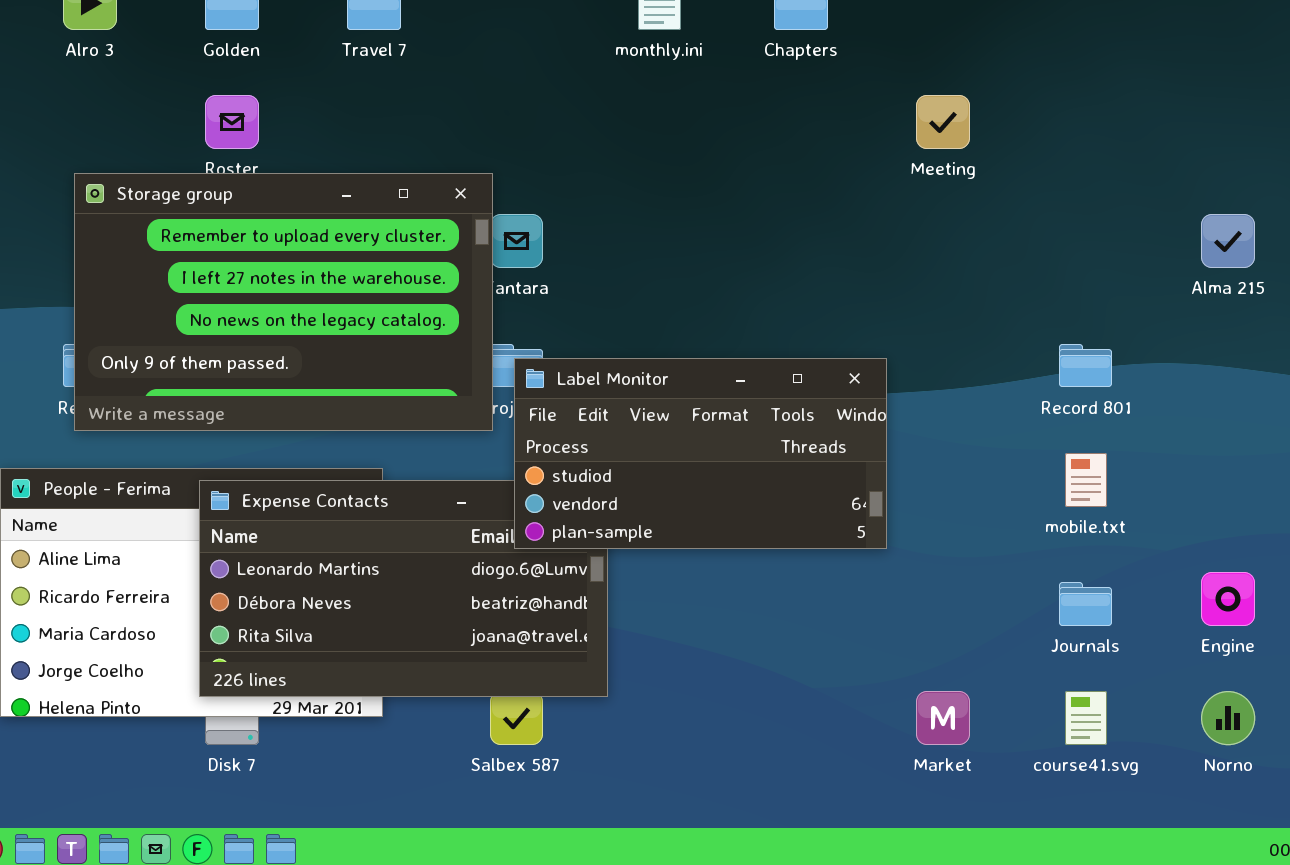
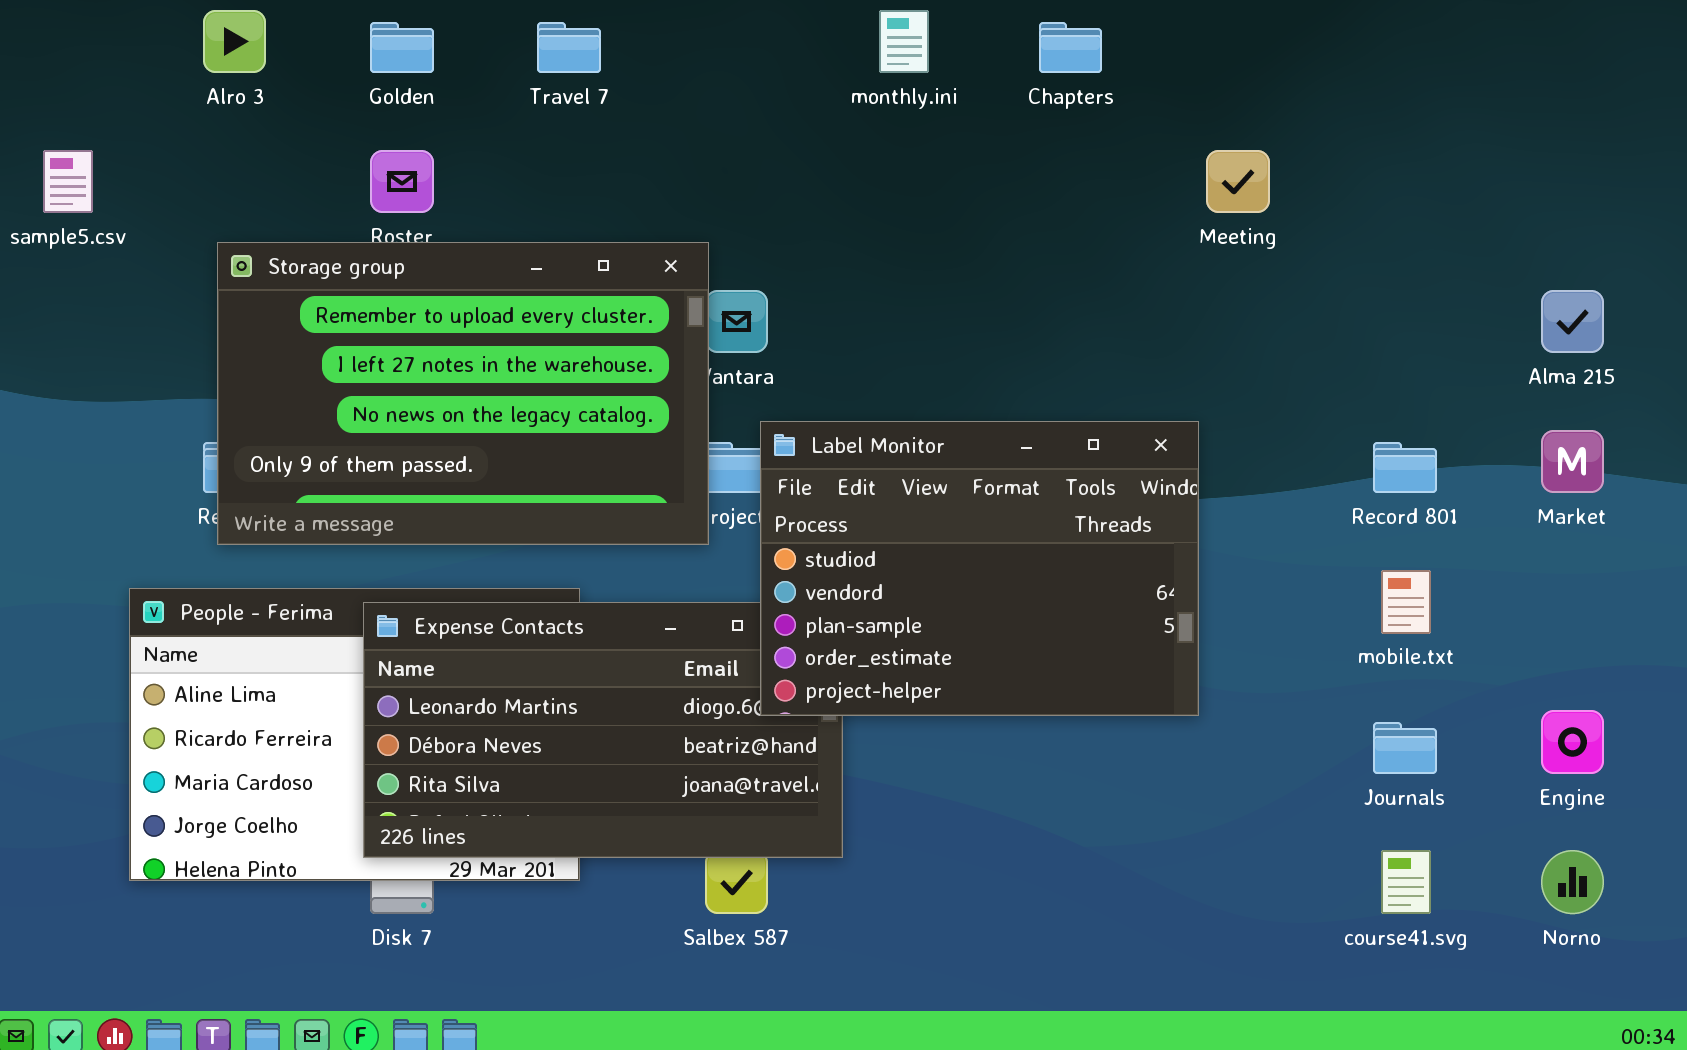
Label Monitor: [514,358,887,549] -> [760,421,1199,716], moved, resized
Market: [916,691,970,745] -> [1541,430,1604,493], moved

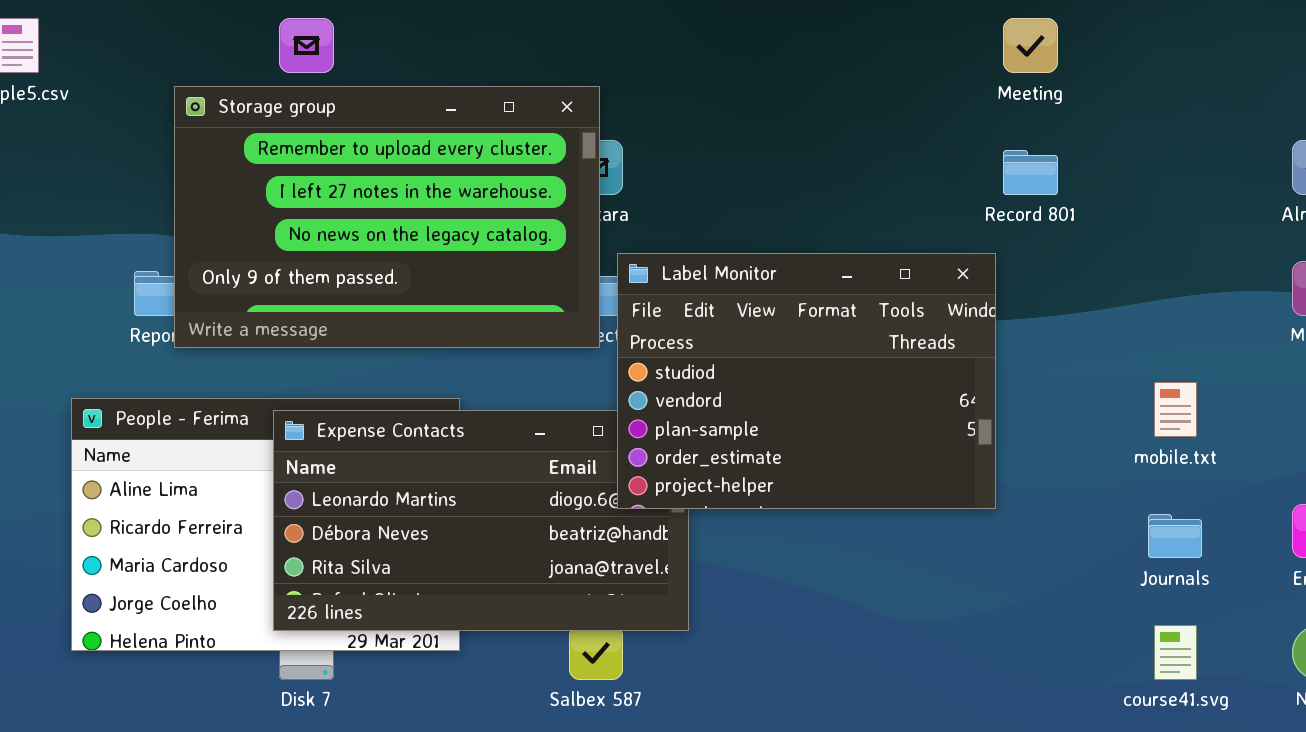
Storage group: [217,242,709,545] -> [174,86,600,348], moved
Record 801: [1373,442,1437,493] -> [1003,150,1058,195], moved

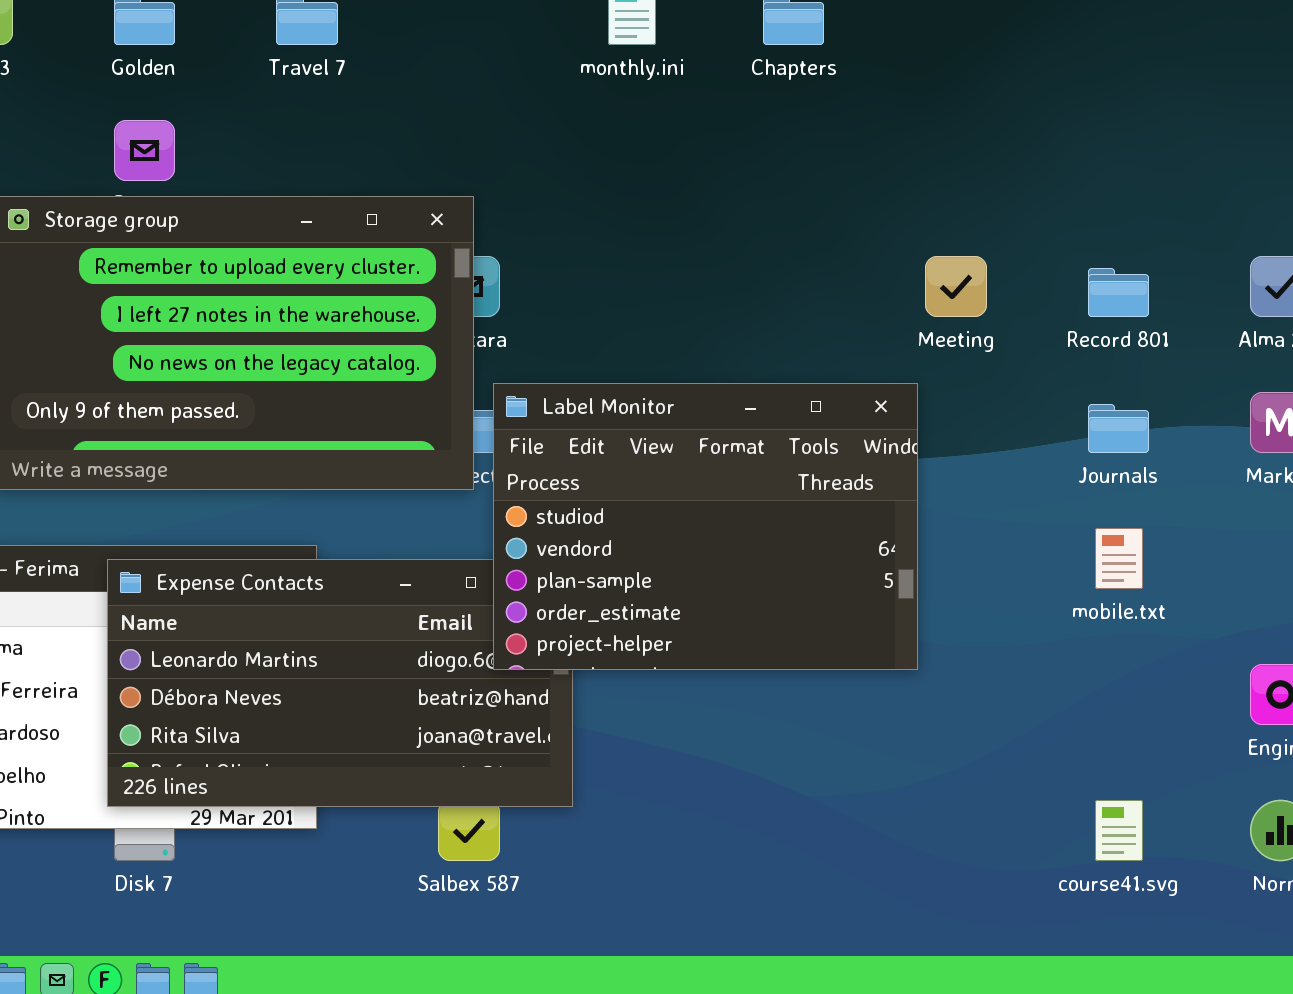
Meeting: [1003,18,1058,73] -> [925,256,987,317], moved
Record 801: [1003,150,1058,195] -> [1088,268,1149,317], moved
Journals: [1148,514,1202,558] -> [1088,404,1149,453], moved

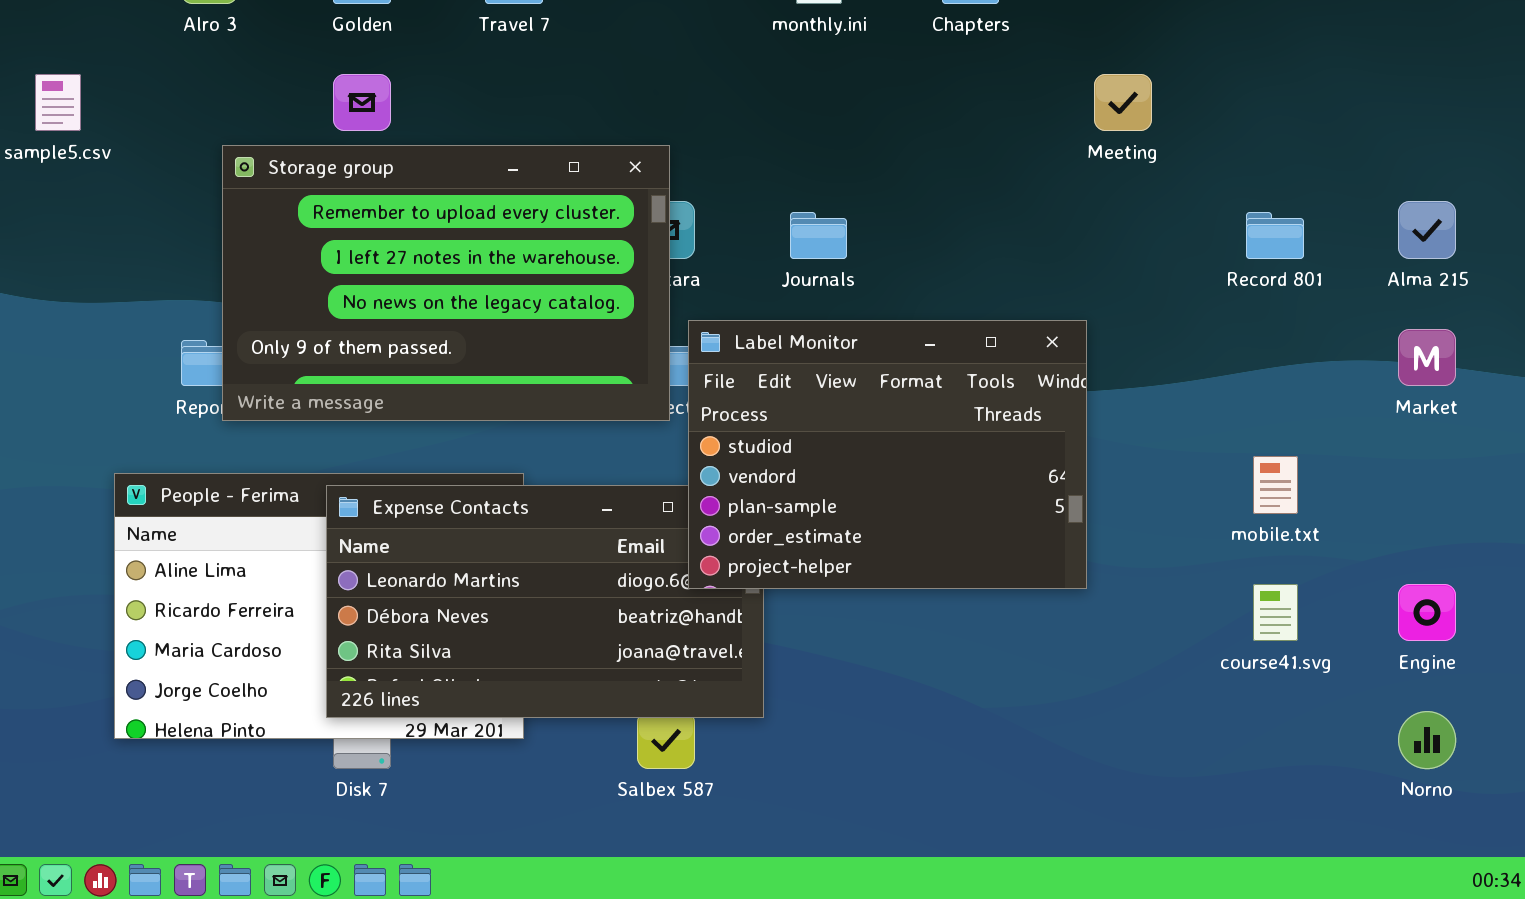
Meeting: [925,256,987,317] -> [1094,74,1152,131], moved
Journals: [1088,404,1149,453] -> [790,212,847,259], moved
course41.svg: [1095,800,1143,861] -> [1253,584,1298,641], moved

